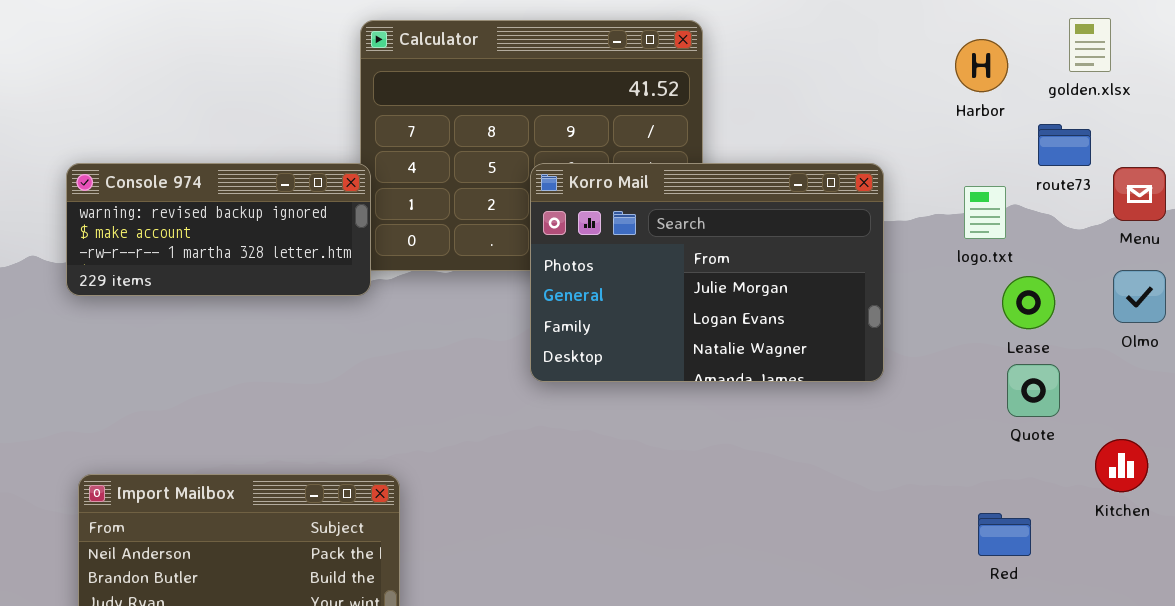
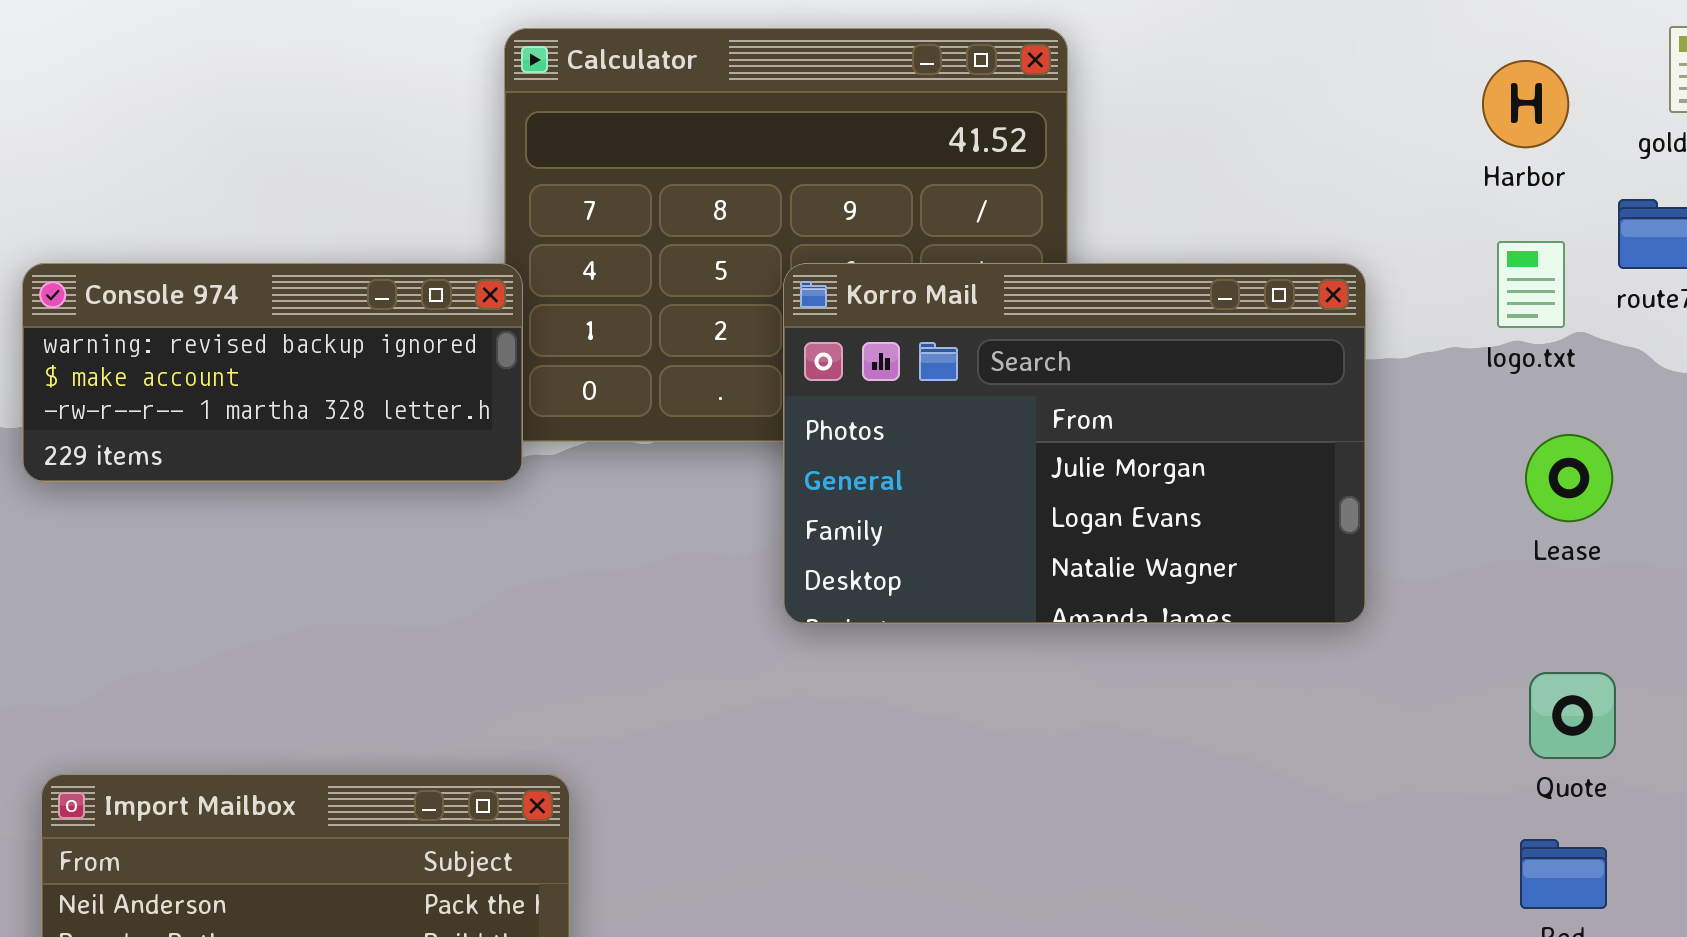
logo.txt: [964,186,1006,239] -> [1497,241,1565,328], moved
Lease: [1002,276,1055,329] -> [1525,434,1613,522], moved
Quote: [1007,364,1060,417] -> [1529,672,1616,759], moved

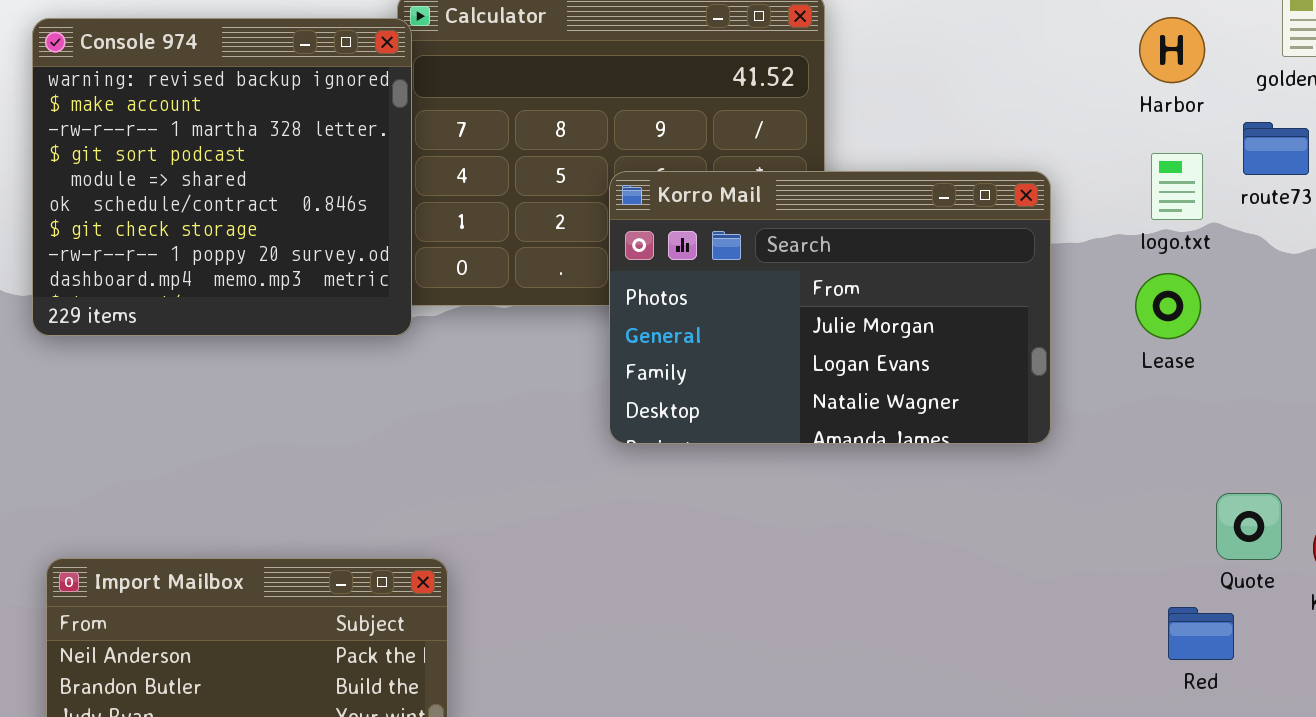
Console 974: [22,263,523,482] -> [32,18,412,336], resized
Lease: [1525,434,1613,522] -> [1135,273,1201,339], moved
Quote: [1529,672,1616,759] -> [1216,493,1282,560], moved

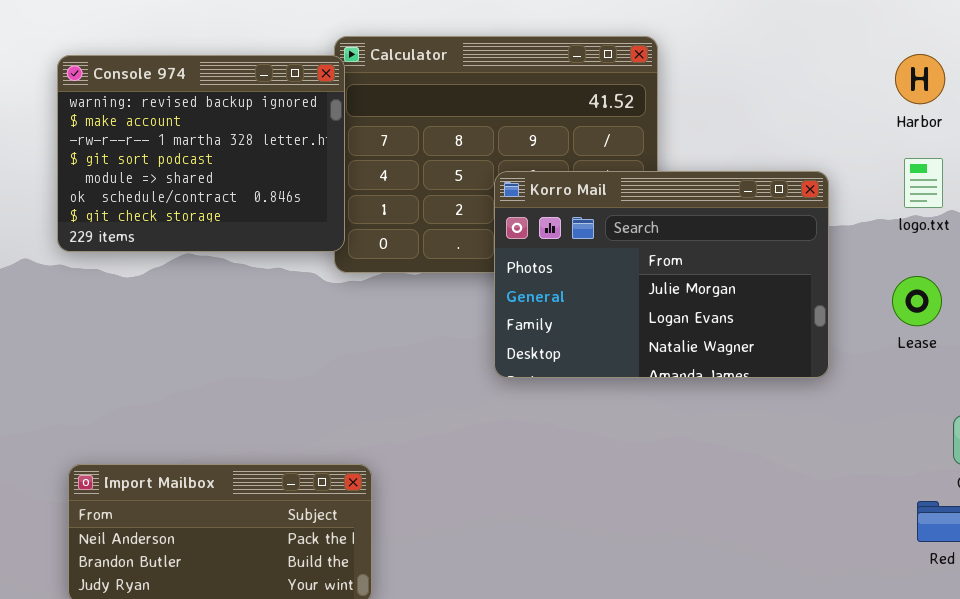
Console 974: [32,18,412,336] -> [57,55,345,252], resized
Lease: [1135,273,1201,339] -> [892,276,942,326], moved

